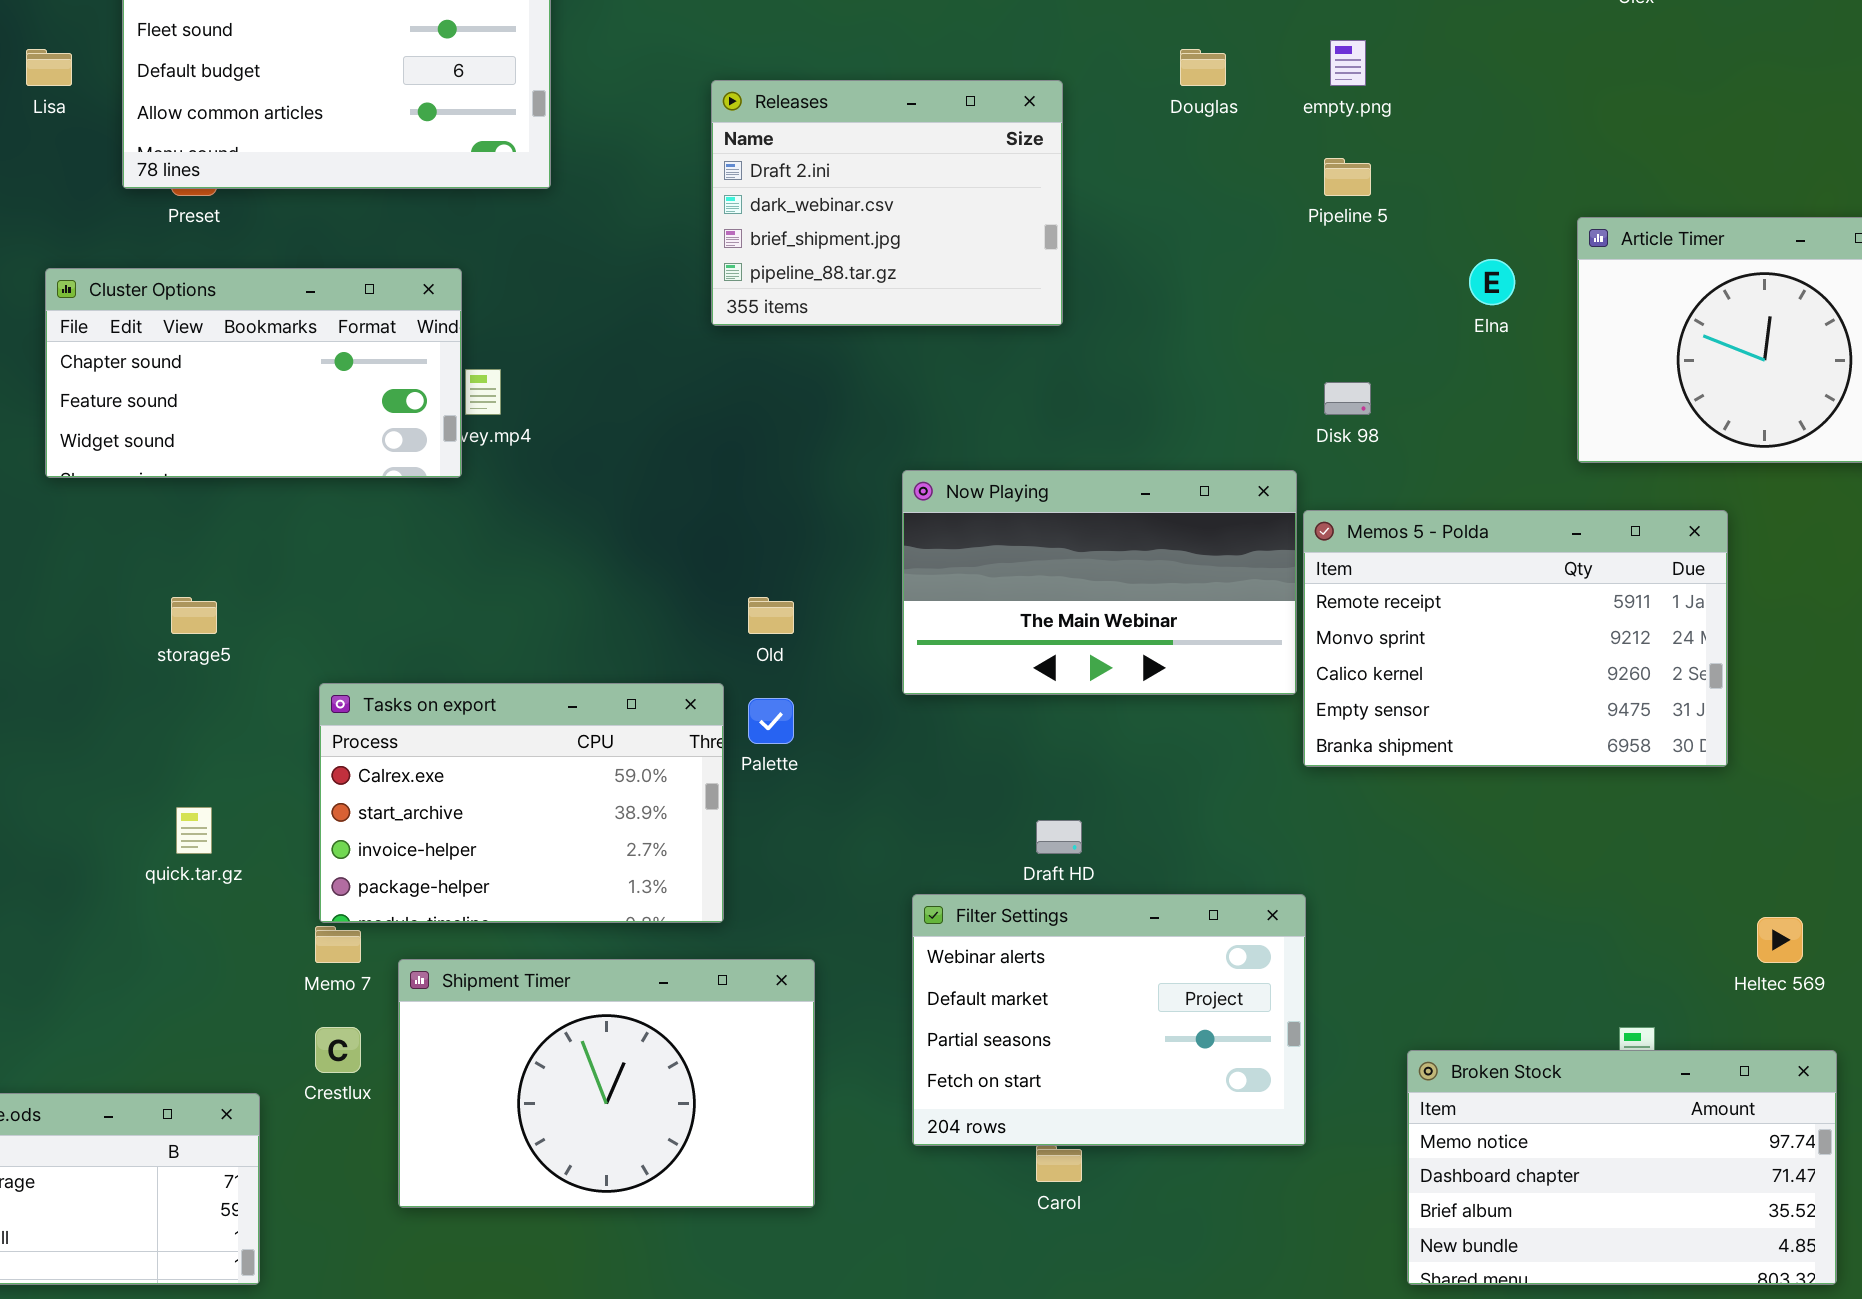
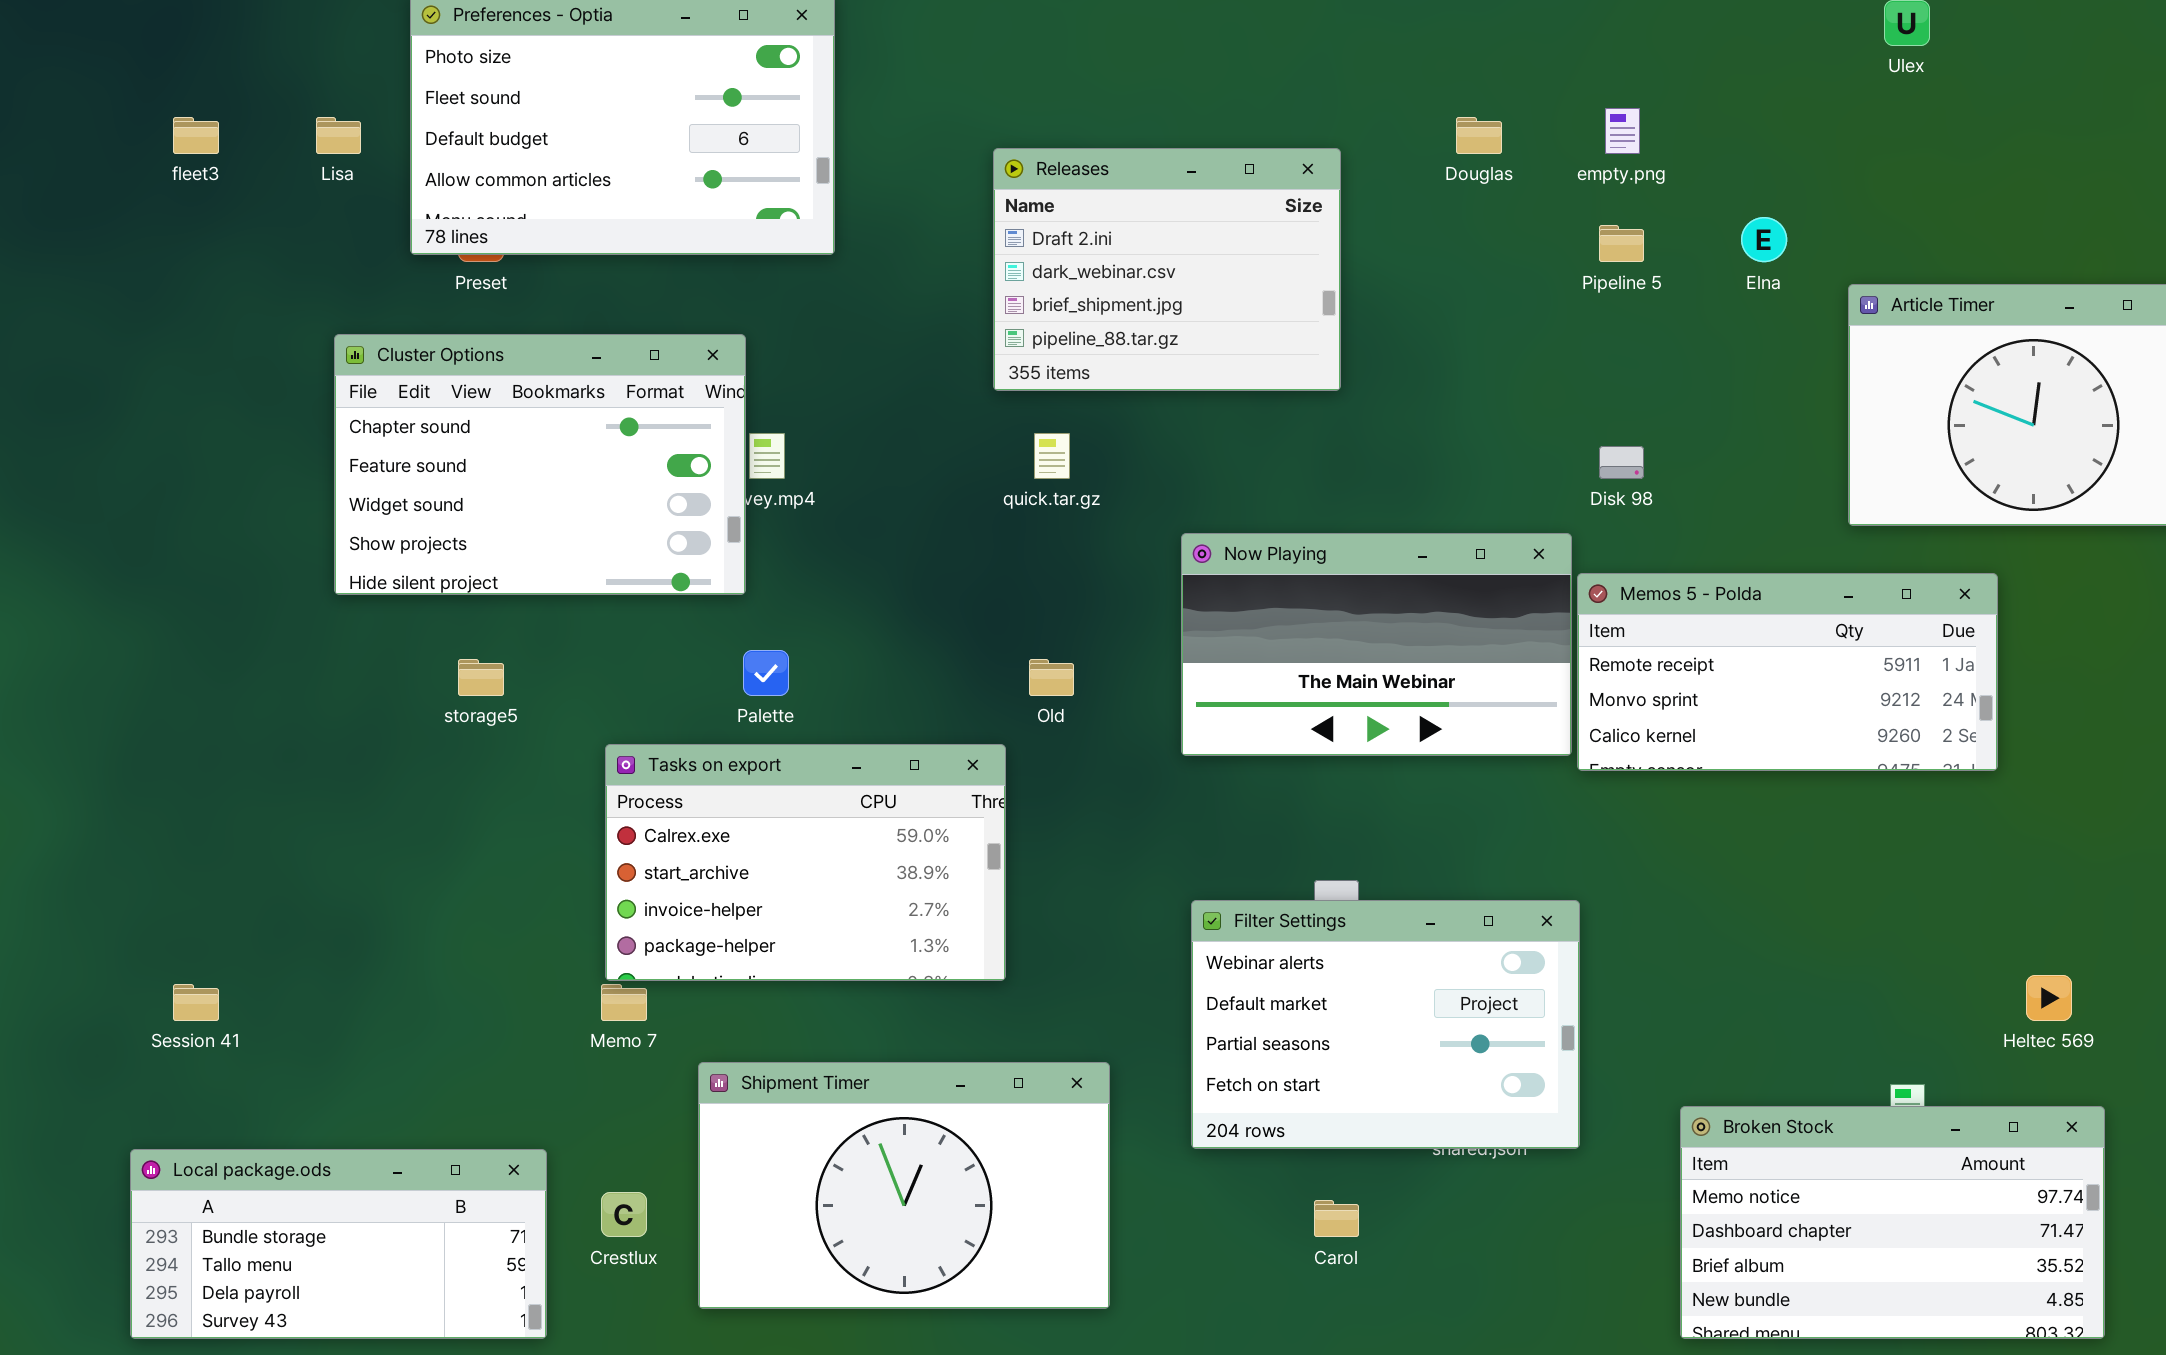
Elna: [1469,259,1515,305] -> [1741,217,1787,262], moved
Cluster Options: [45,268,462,478] -> [334,334,746,595], resized
Memos 5 - Polda: [1303,510,1728,767] -> [1577,573,1998,771], resized
Palette: [748,698,794,744] -> [743,650,789,696], moved
quick.tar.gz: [176,807,212,854] -> [1034,433,1070,479], moved
Filter Settings: [912,894,1306,1146] -> [1191,900,1580,1149], moved
Shipment Timer: [398,959,815,1208] -> [698,1062,1110,1309], moved
Crestlux: [315,1027,361,1073] -> [601,1192,647,1237], moved

